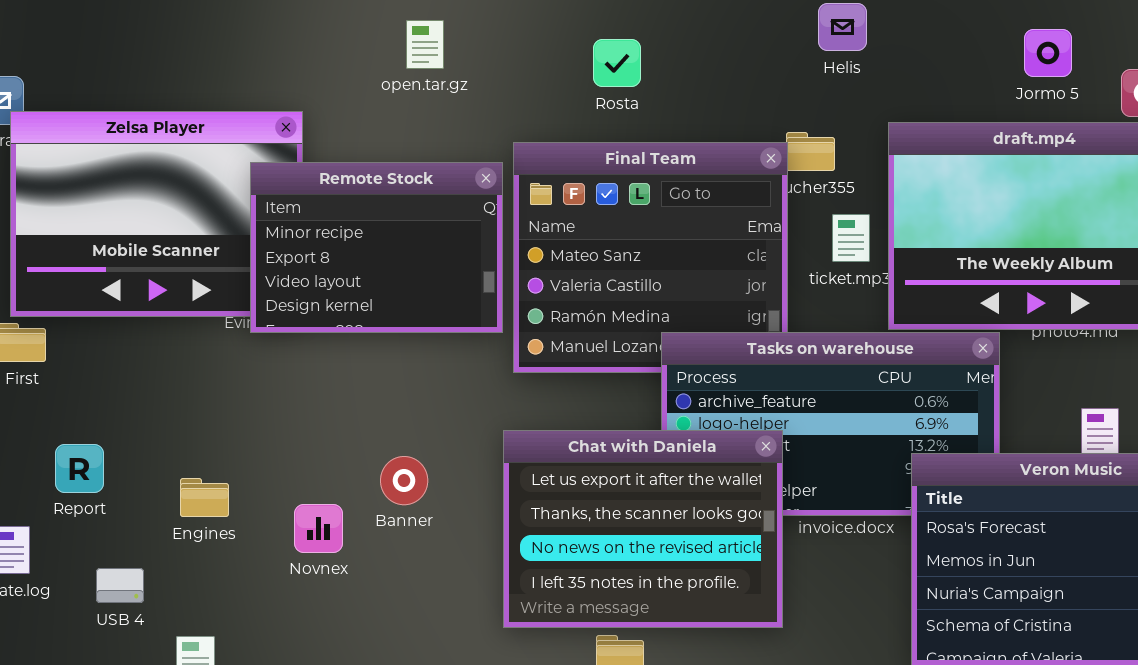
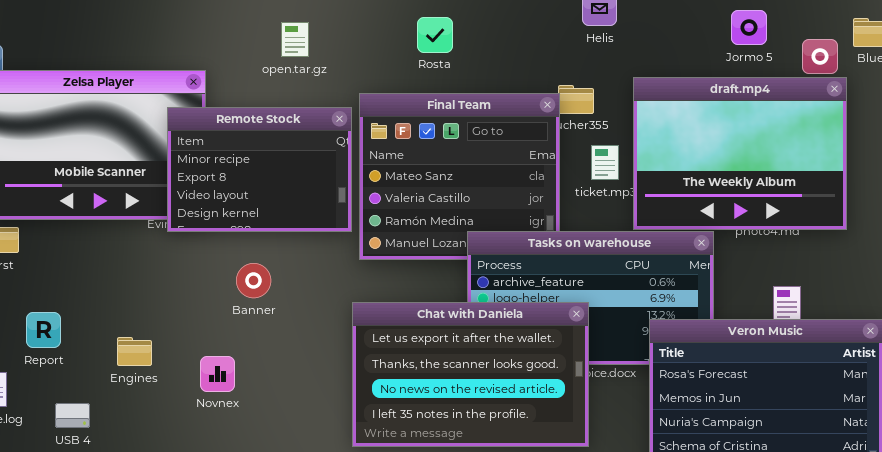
open.tar.gz: [406,20,444,69] -> [281,22,309,57], moved
Chat with Daniela: [503,430,783,628] -> [352,302,589,447], resized
Banner: [380,456,428,505] -> [236,263,271,298], moved

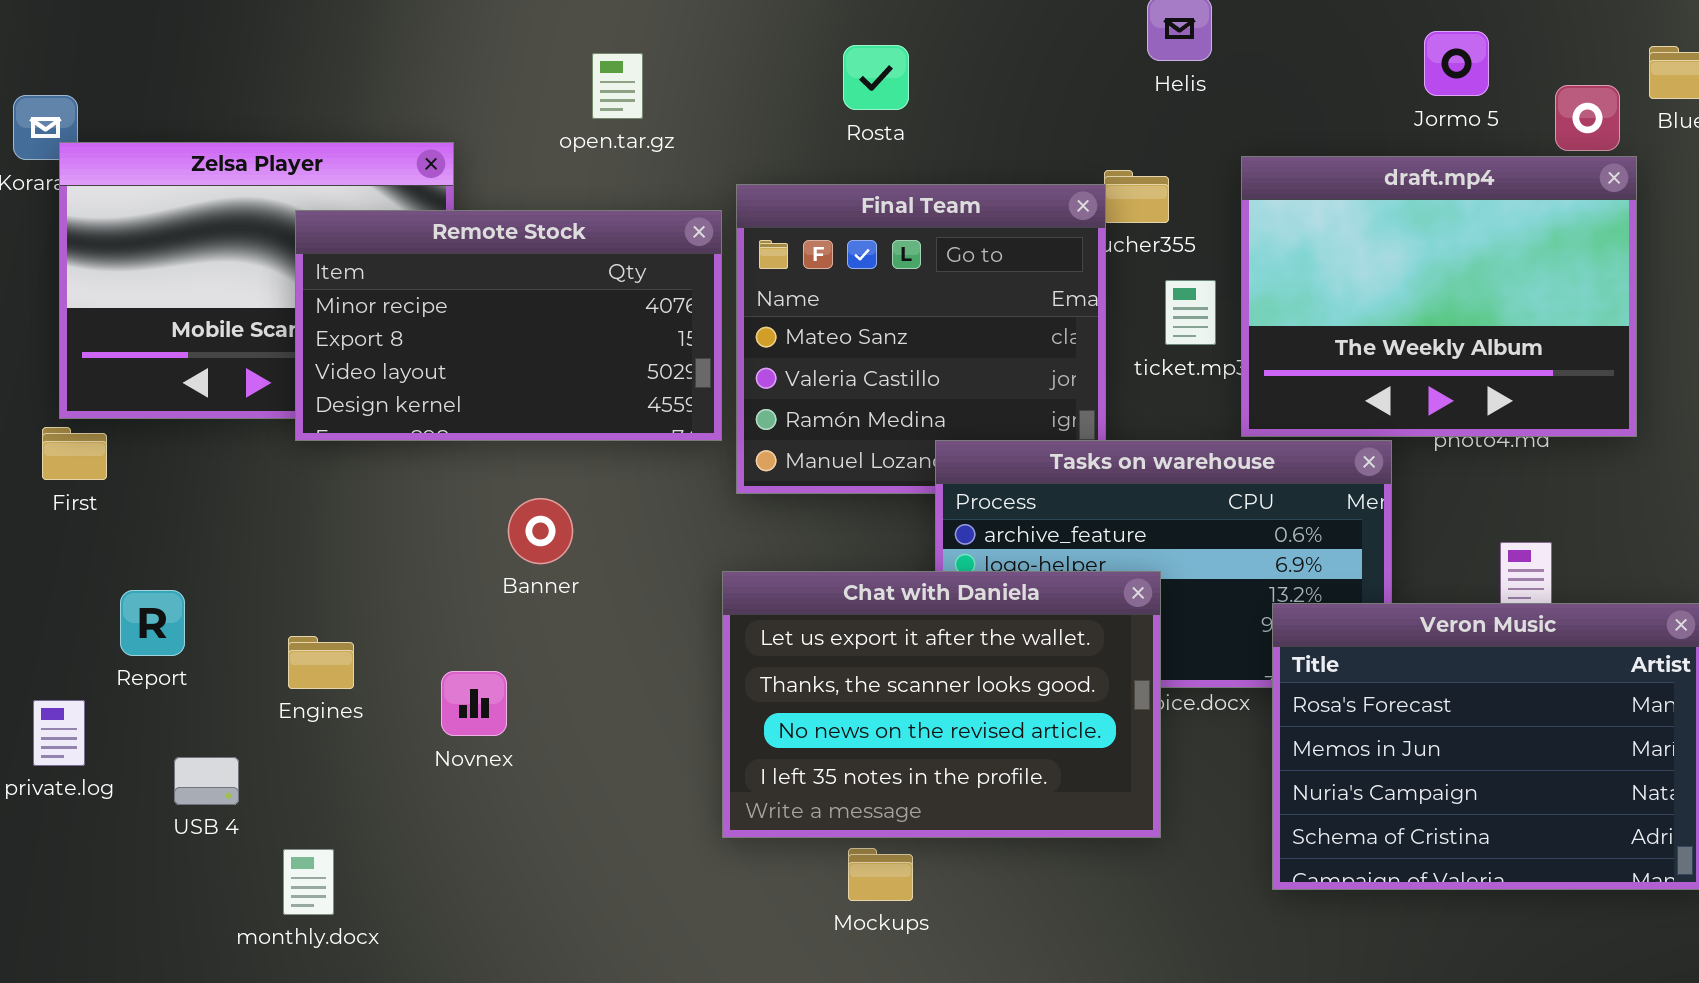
Remote Stock: [167,107,352,232] -> [295,210,722,441], resized

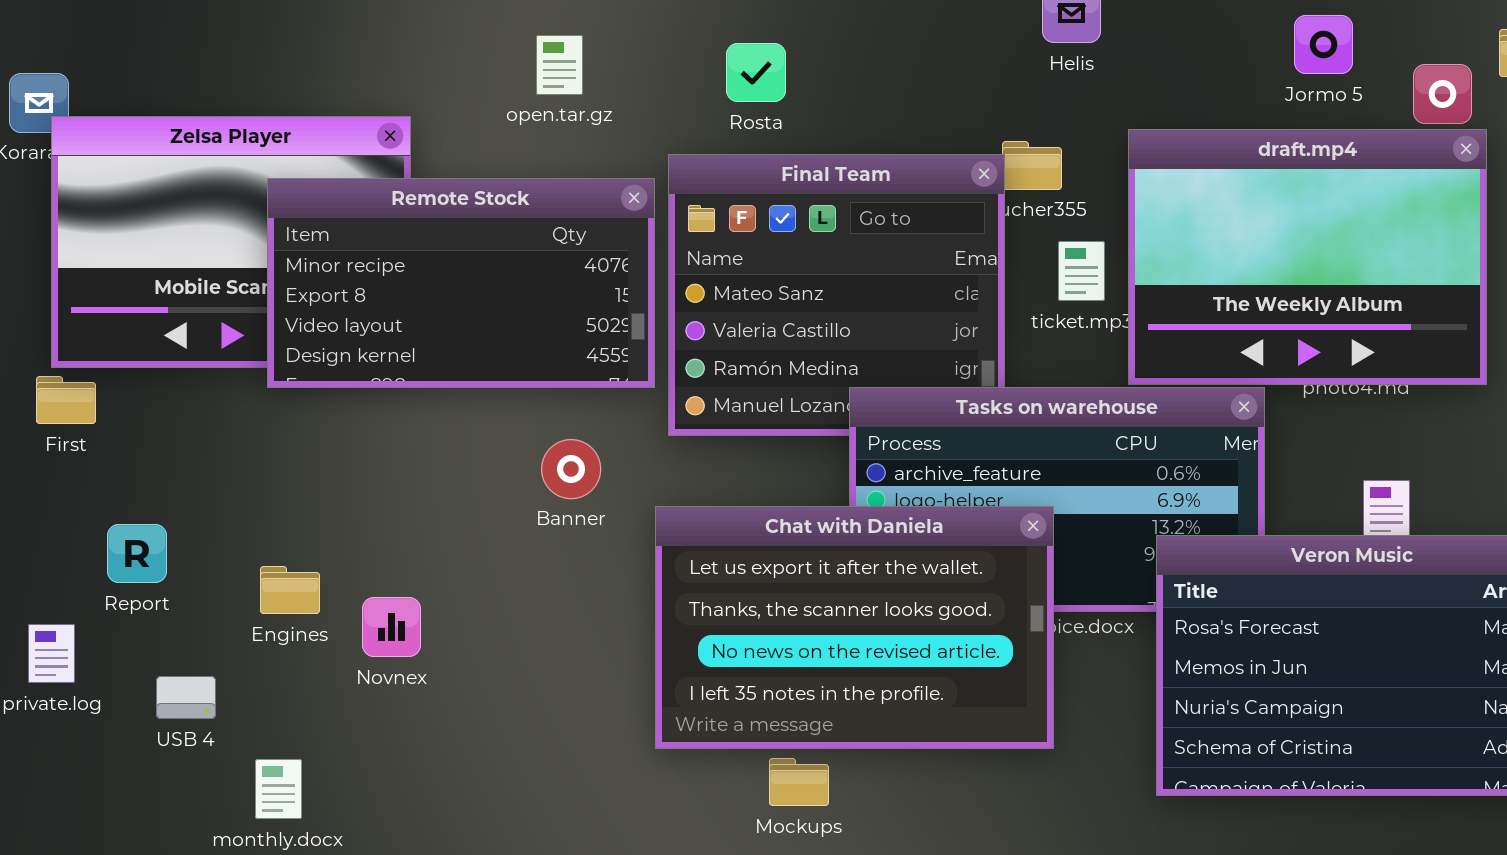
Rosta: [843,45,909,110] -> [726,43,786,102], moved
Banner: [508,498,573,564] -> [541,439,601,499], moved
Novnex: [441,671,507,736] -> [362,597,421,657], moved

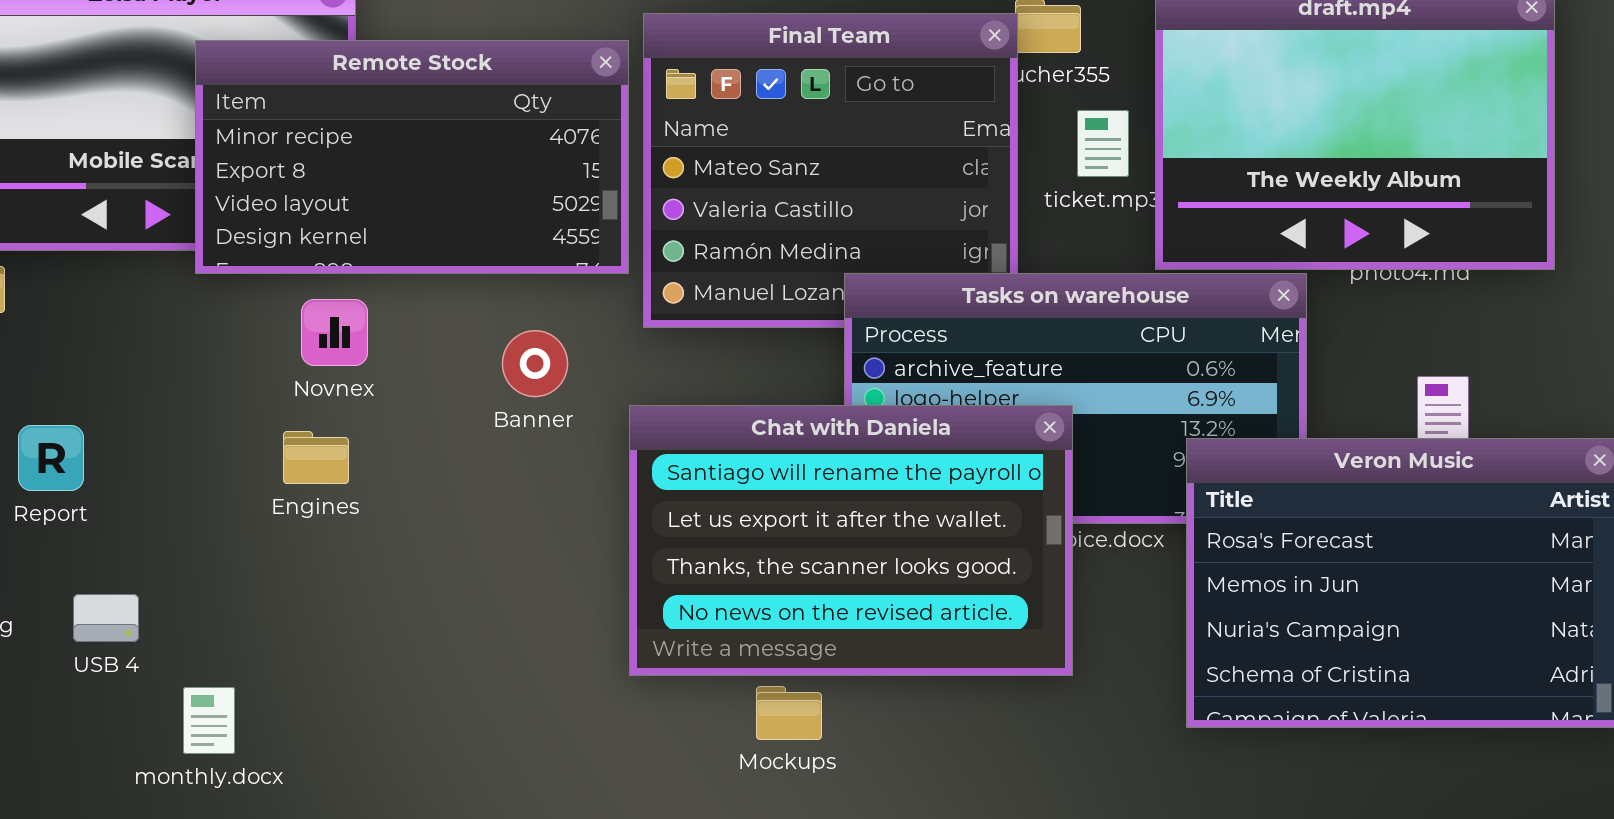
Chat with Daniela: [655,506,1054,749] -> [629,405,1073,676], scrolled up 1 row
Engines: [260,566,320,614] -> [283,431,349,484], moved
Novnex: [362,597,421,657] -> [301,299,368,366], moved

